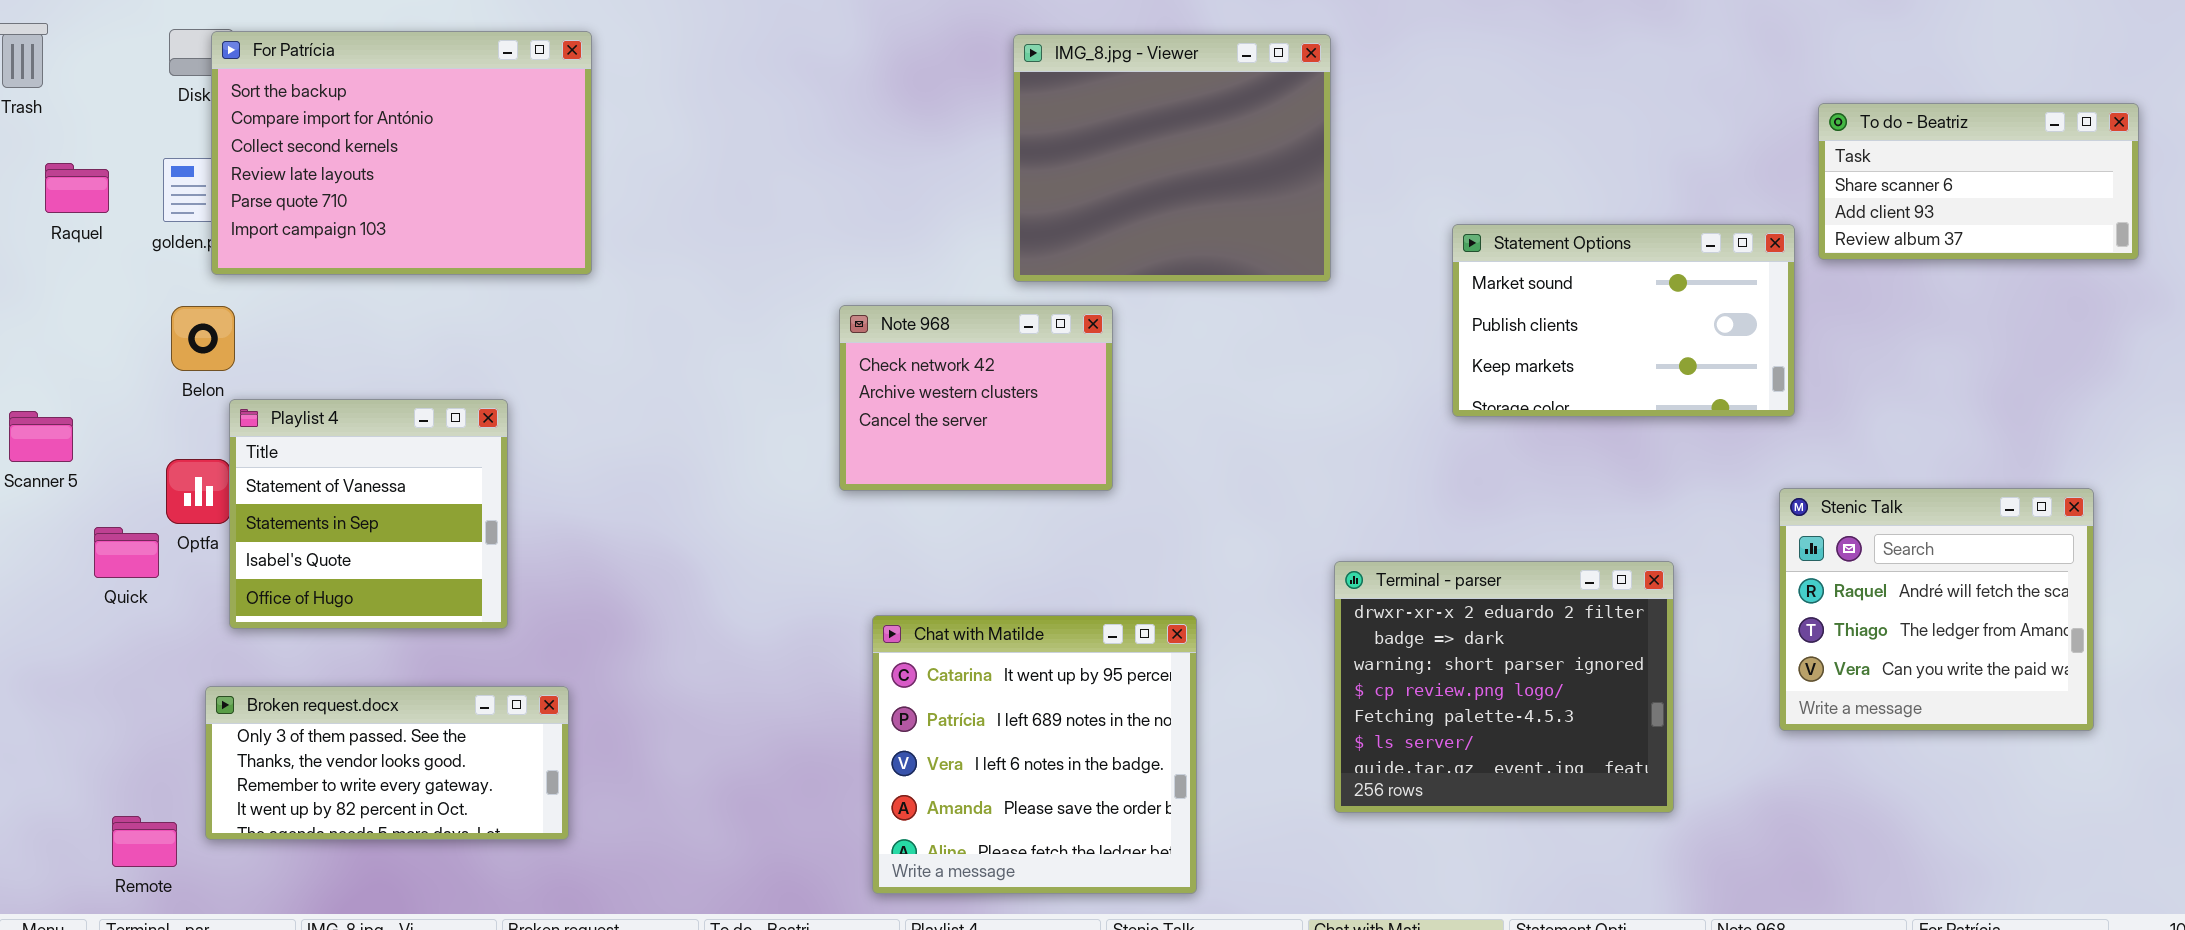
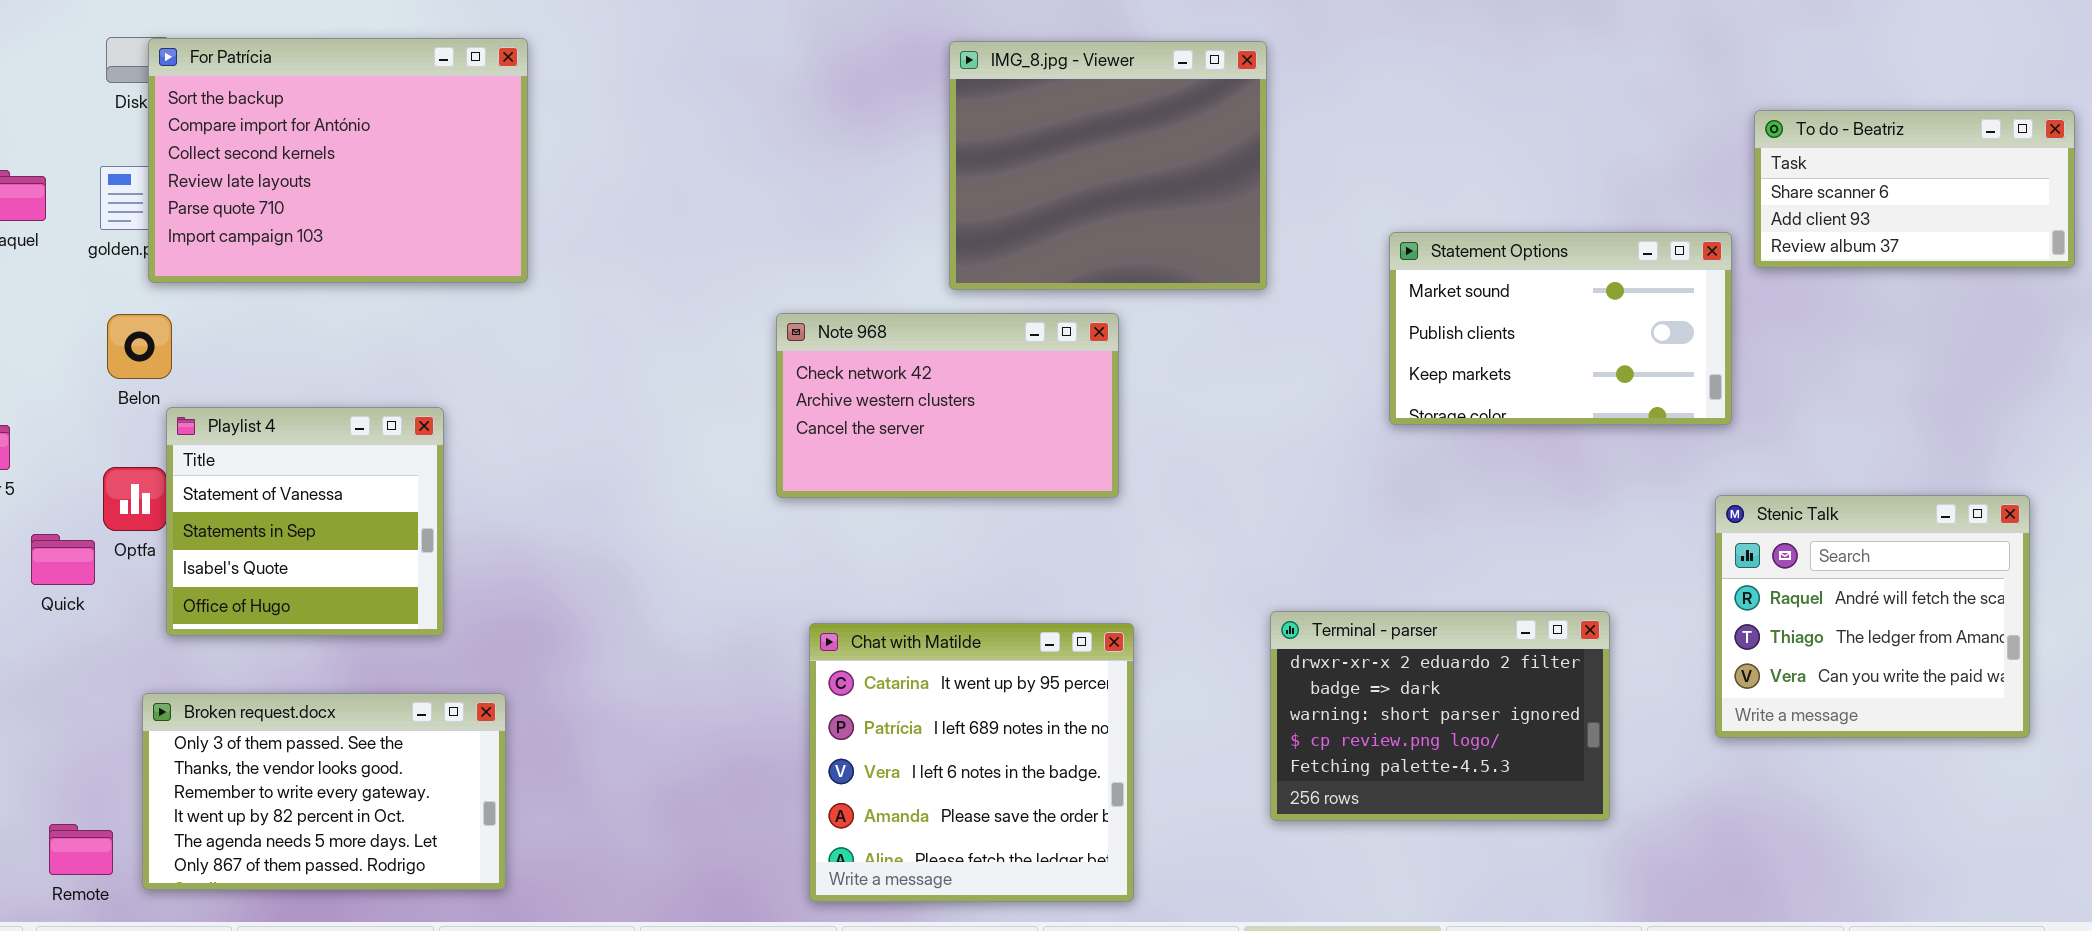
Note 968: [839,305,1113,491] -> [776,313,1119,498], resized
Terminal - parser: [1334,561,1674,813] -> [1270,611,1610,821], resized
Broken request.docx: [205,686,569,840] -> [142,693,506,890], resized

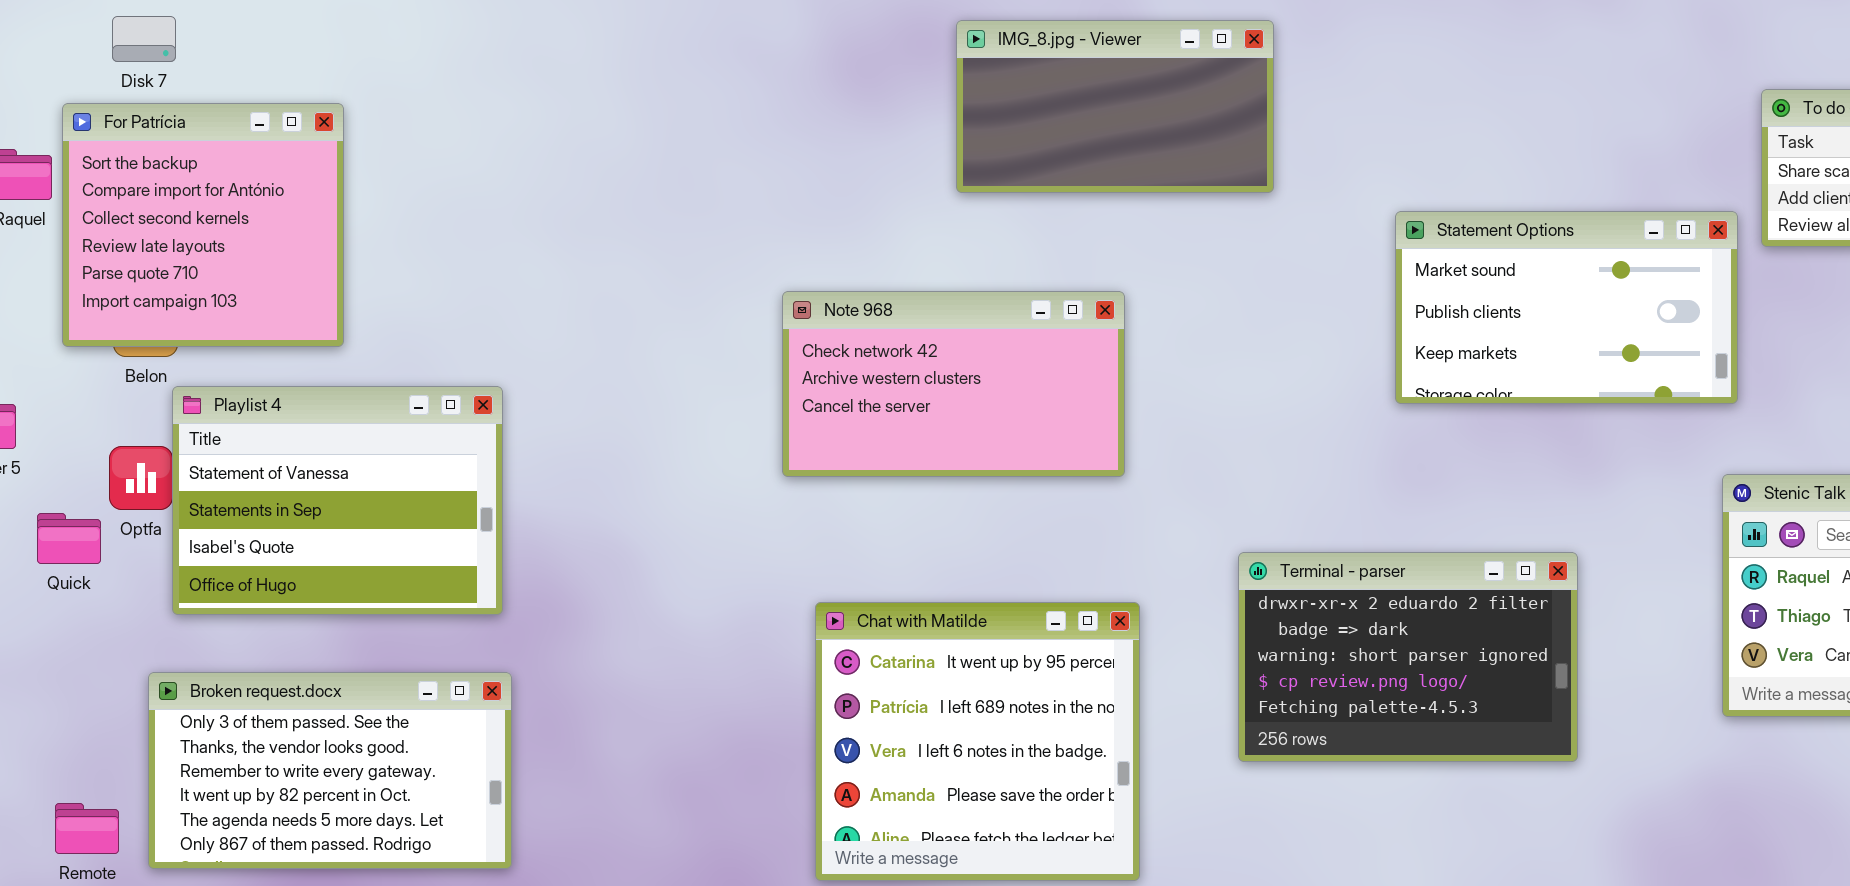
For Patrícia: [148,38,528,283] -> [62,103,344,347], moved, resized
IMG_8.jpg - Viewer: [949,41,1267,290] -> [956,20,1274,193], resized
Playlist 4: [166,407,444,636] -> [172,386,503,615], resized
Terminal - parser: [1270,611,1610,821] -> [1238,552,1578,762], moved

